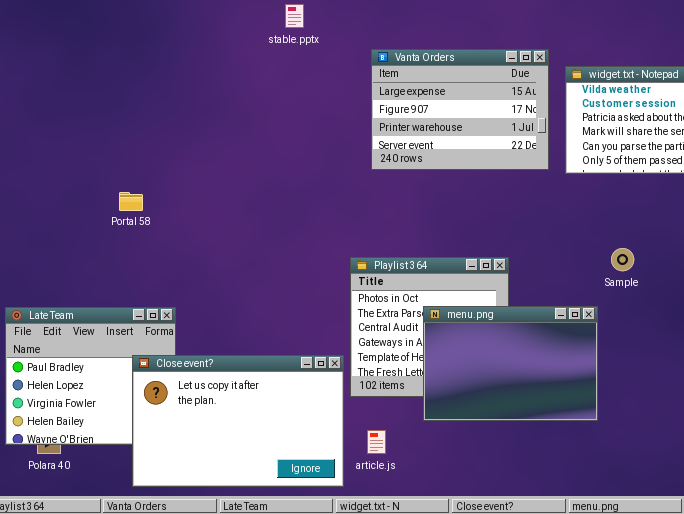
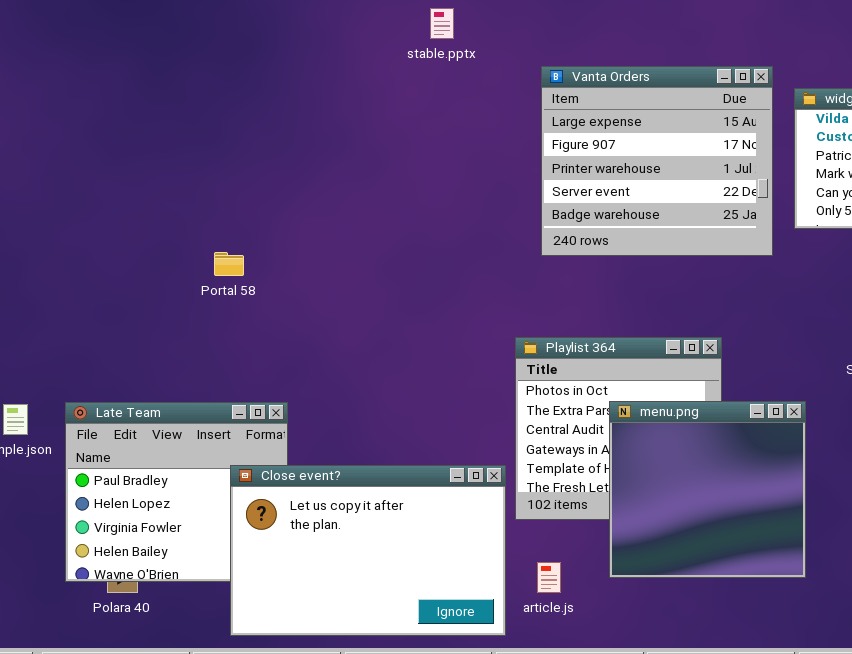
Vanta Orders: [371,49,549,170] -> [541,66,773,256], resized
menu.png: [423,306,598,421] -> [609,401,806,578], resized

